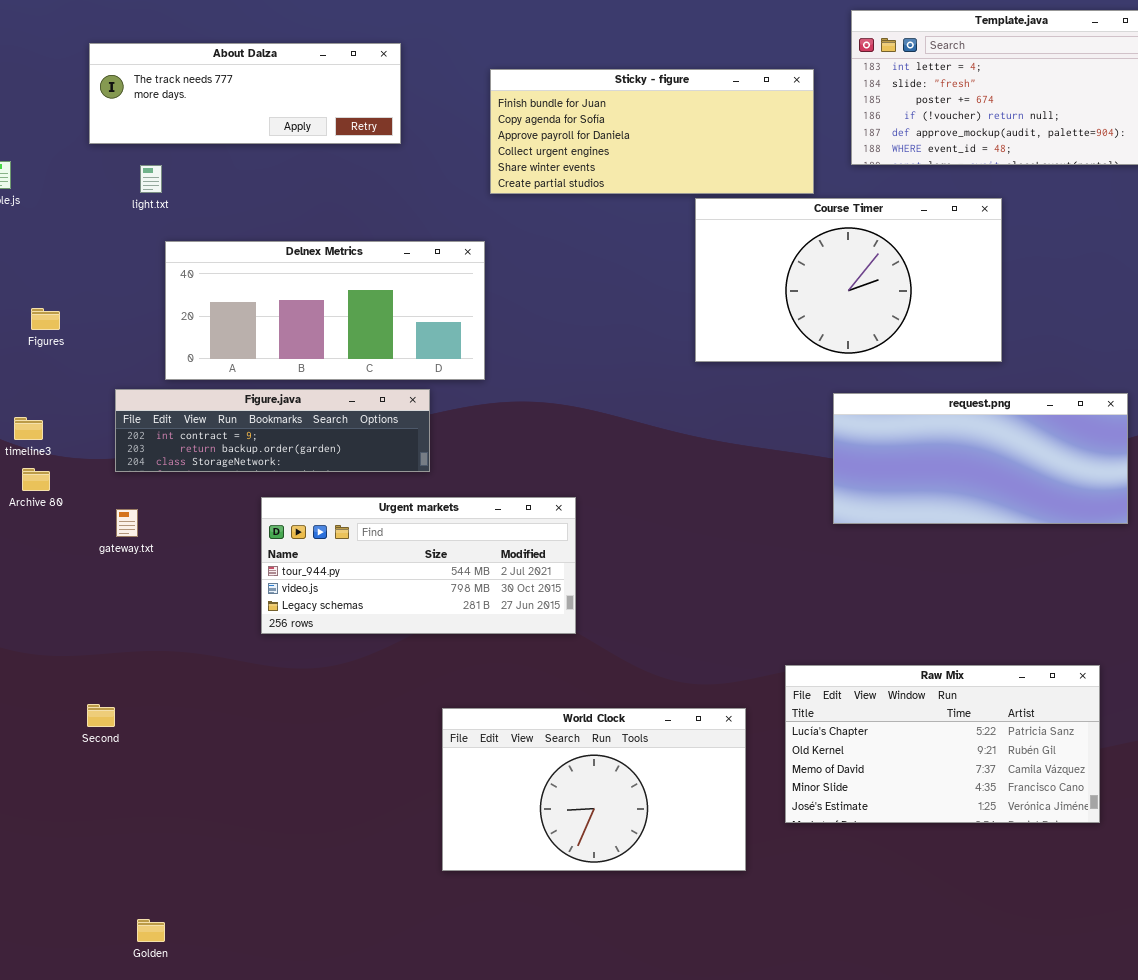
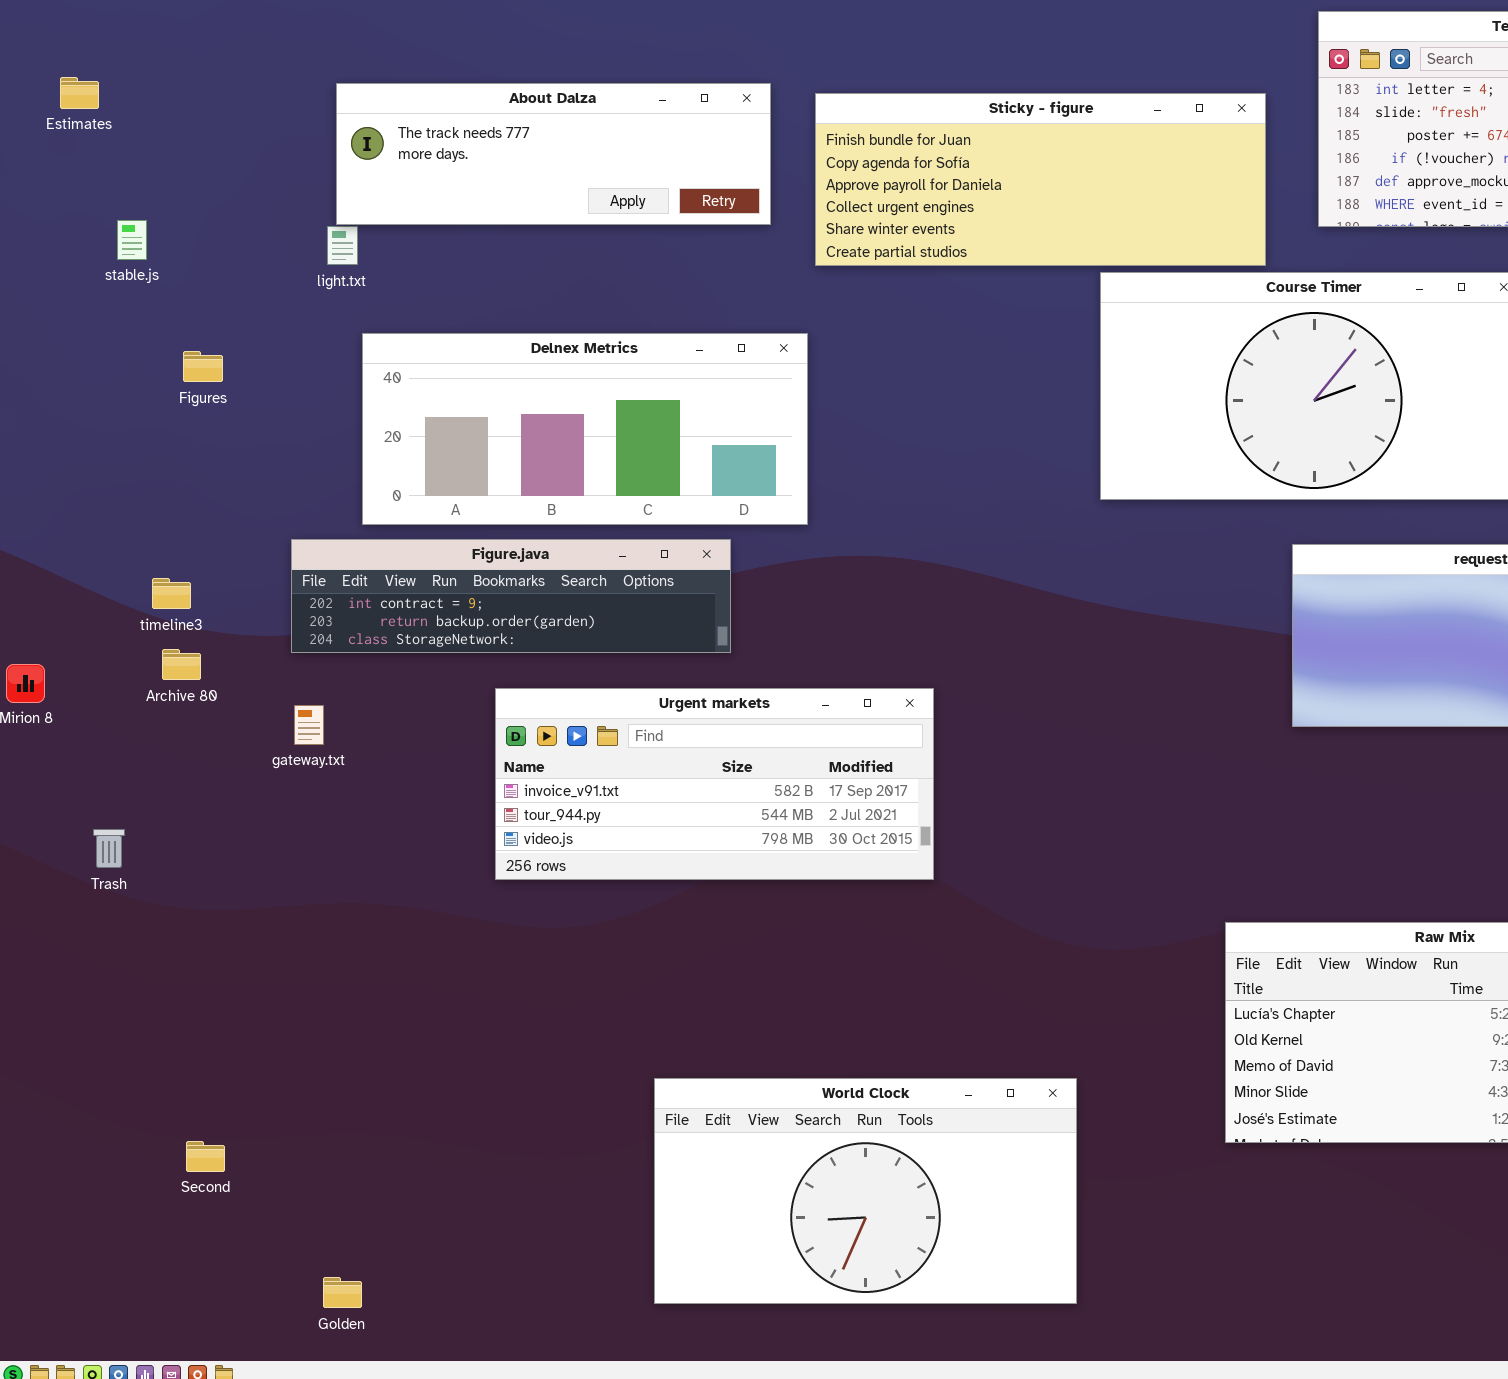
About Dalza: [89,43,401,144] -> [336,83,771,225], moved
Figures: [31,308,60,330] -> [183,351,223,382], moved
Urgent markets: [261,497,576,634] -> [495,688,934,880], scrolled up 1 row
Second: [87,704,115,727] -> [186,1141,225,1172], moved
World Clock: [442,708,746,871] -> [654,1078,1077,1304], moved

